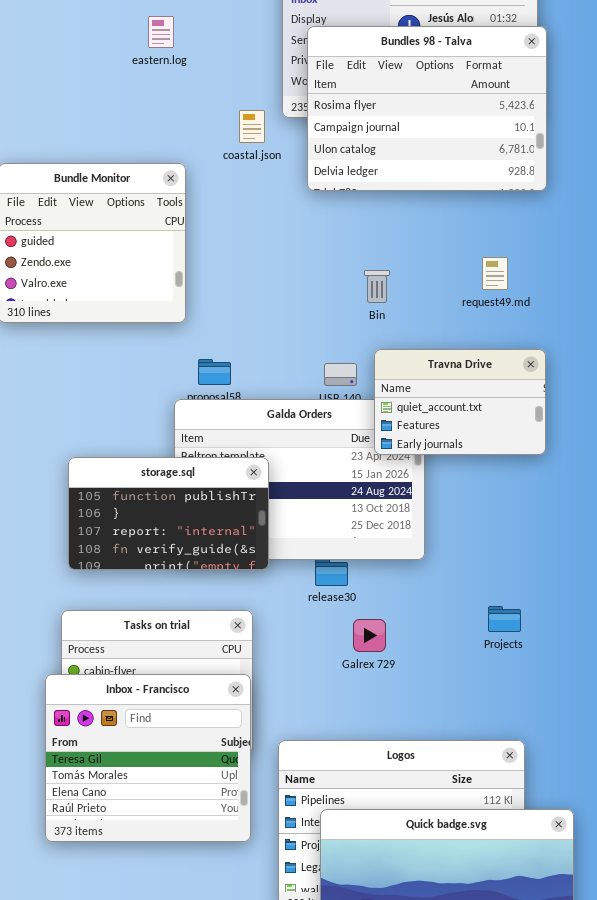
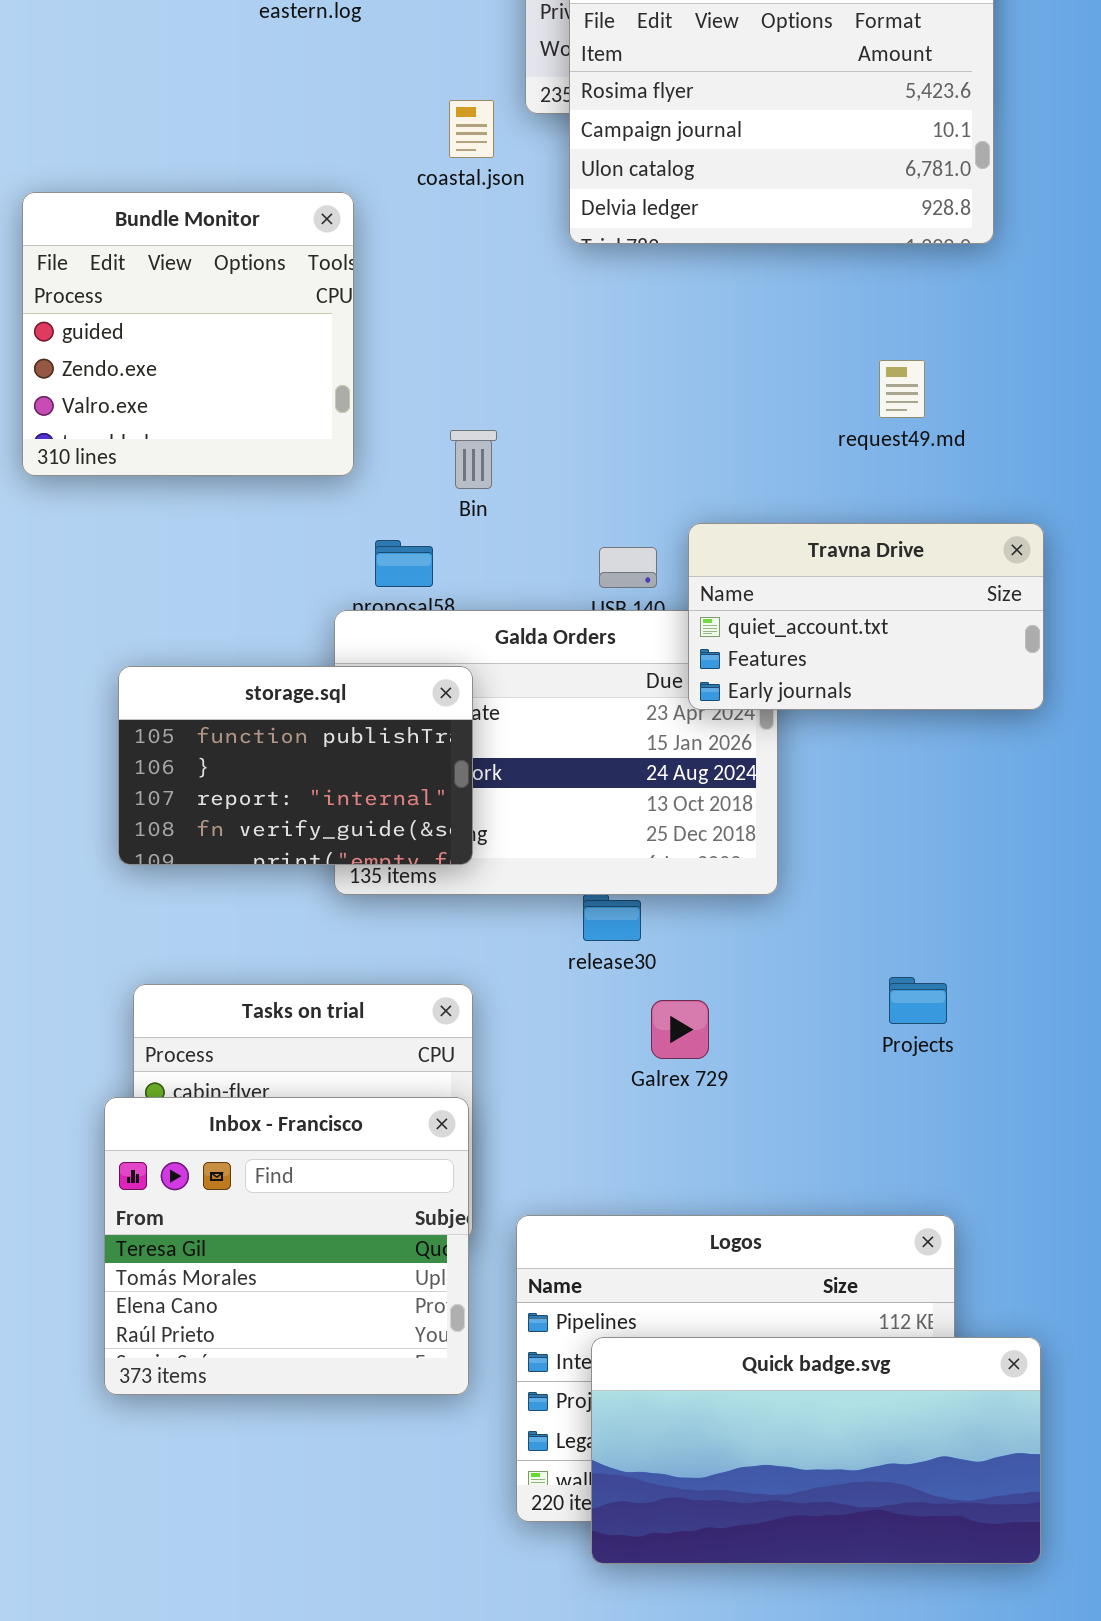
Bin: [364,270,390,303] -> [450,430,497,489], moved
Travna Drive: [374,349,546,455] -> [688,523,1044,710], resized
storage.sql: [68,457,269,570] -> [118,666,473,865], moved

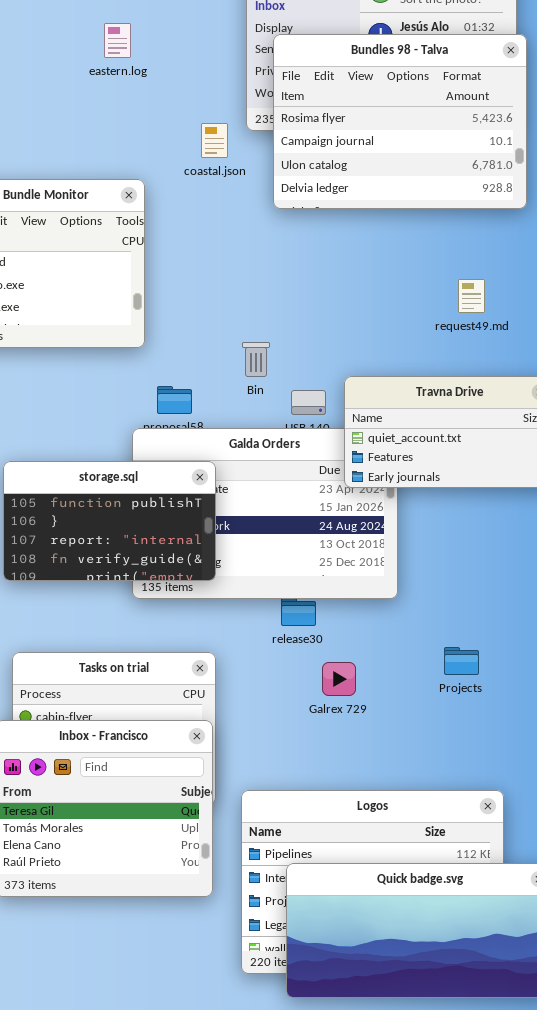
Bin: [450,430,497,489] -> [242,342,270,377], moved
Projects: [889,977,947,1024] -> [444,647,479,675], moved

